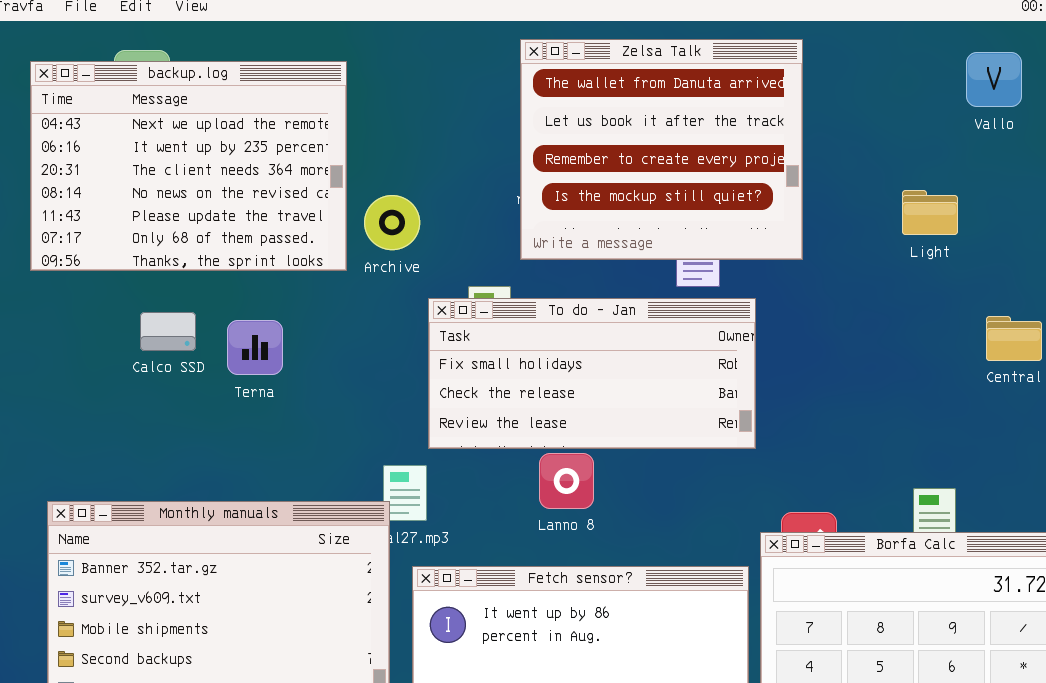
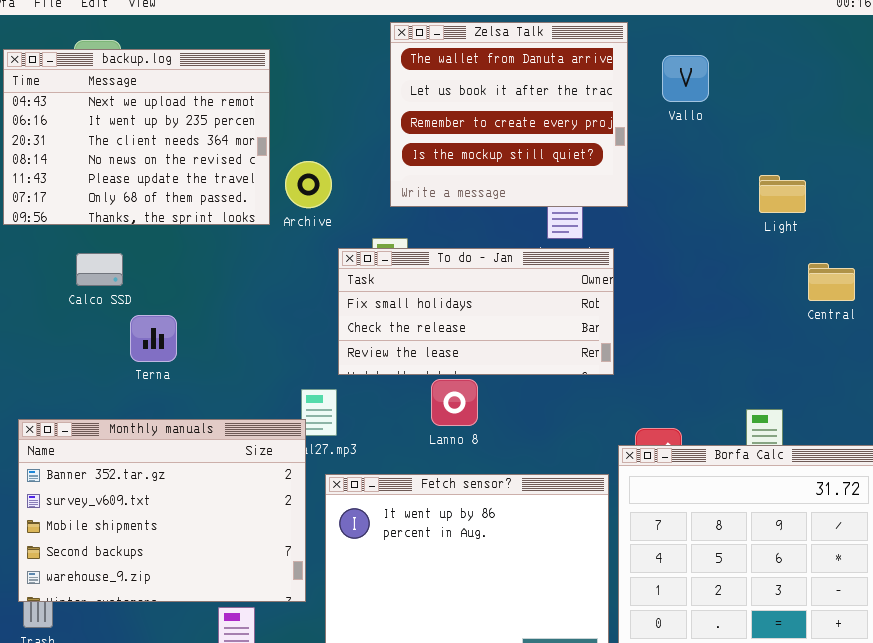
Zelsa Talk: [520,39,803,260] -> [390,22,628,207], moved
Vallo: [966,52,1022,107] -> [662,55,709,102], moved
Light: [902,190,958,235] -> [759,175,806,213], moved
Calco SSD: [140,312,196,351] -> [76,253,123,286], moved
Terna: [227,320,283,375] -> [130,315,177,362], moved

